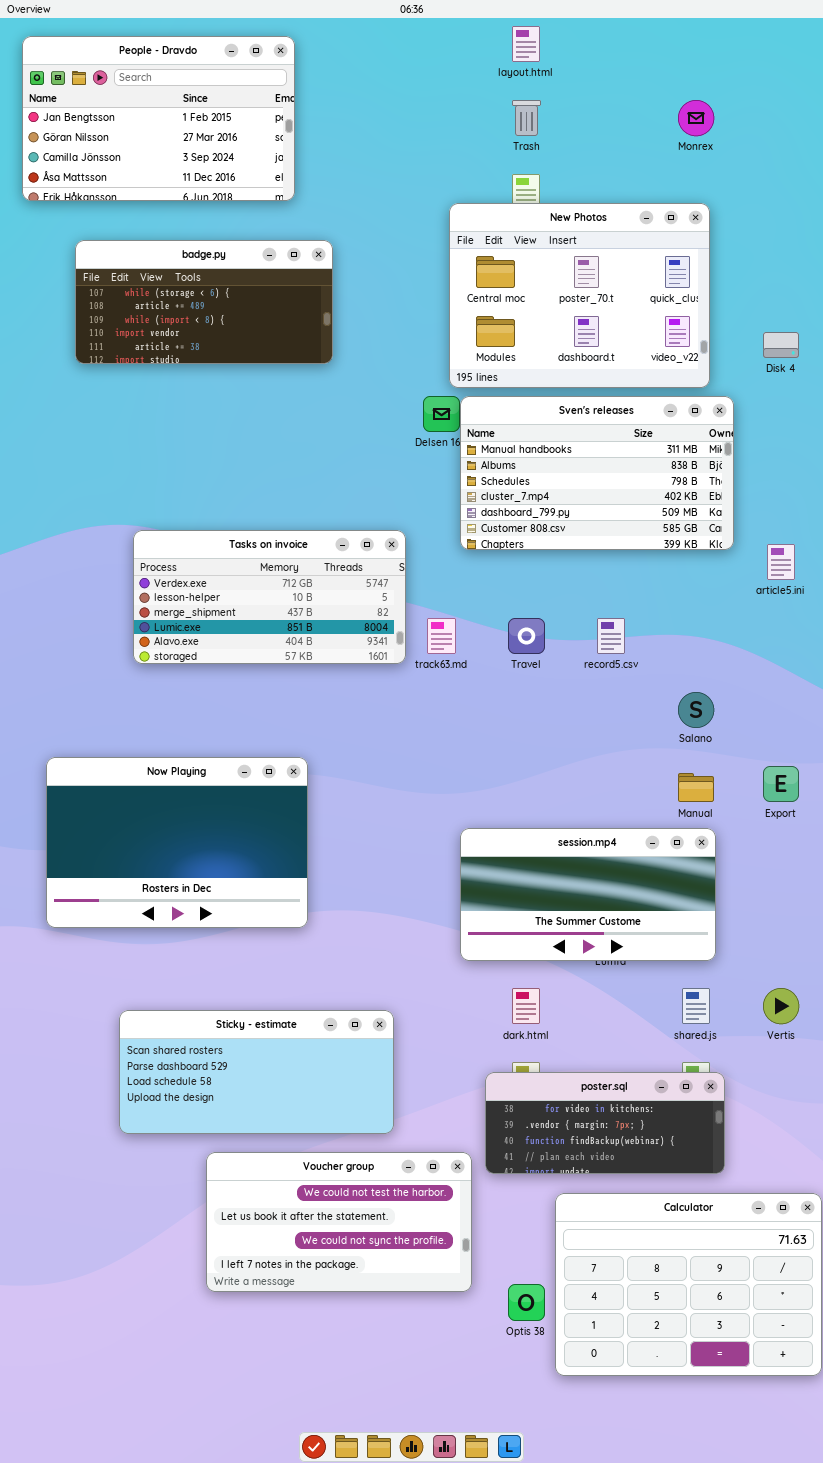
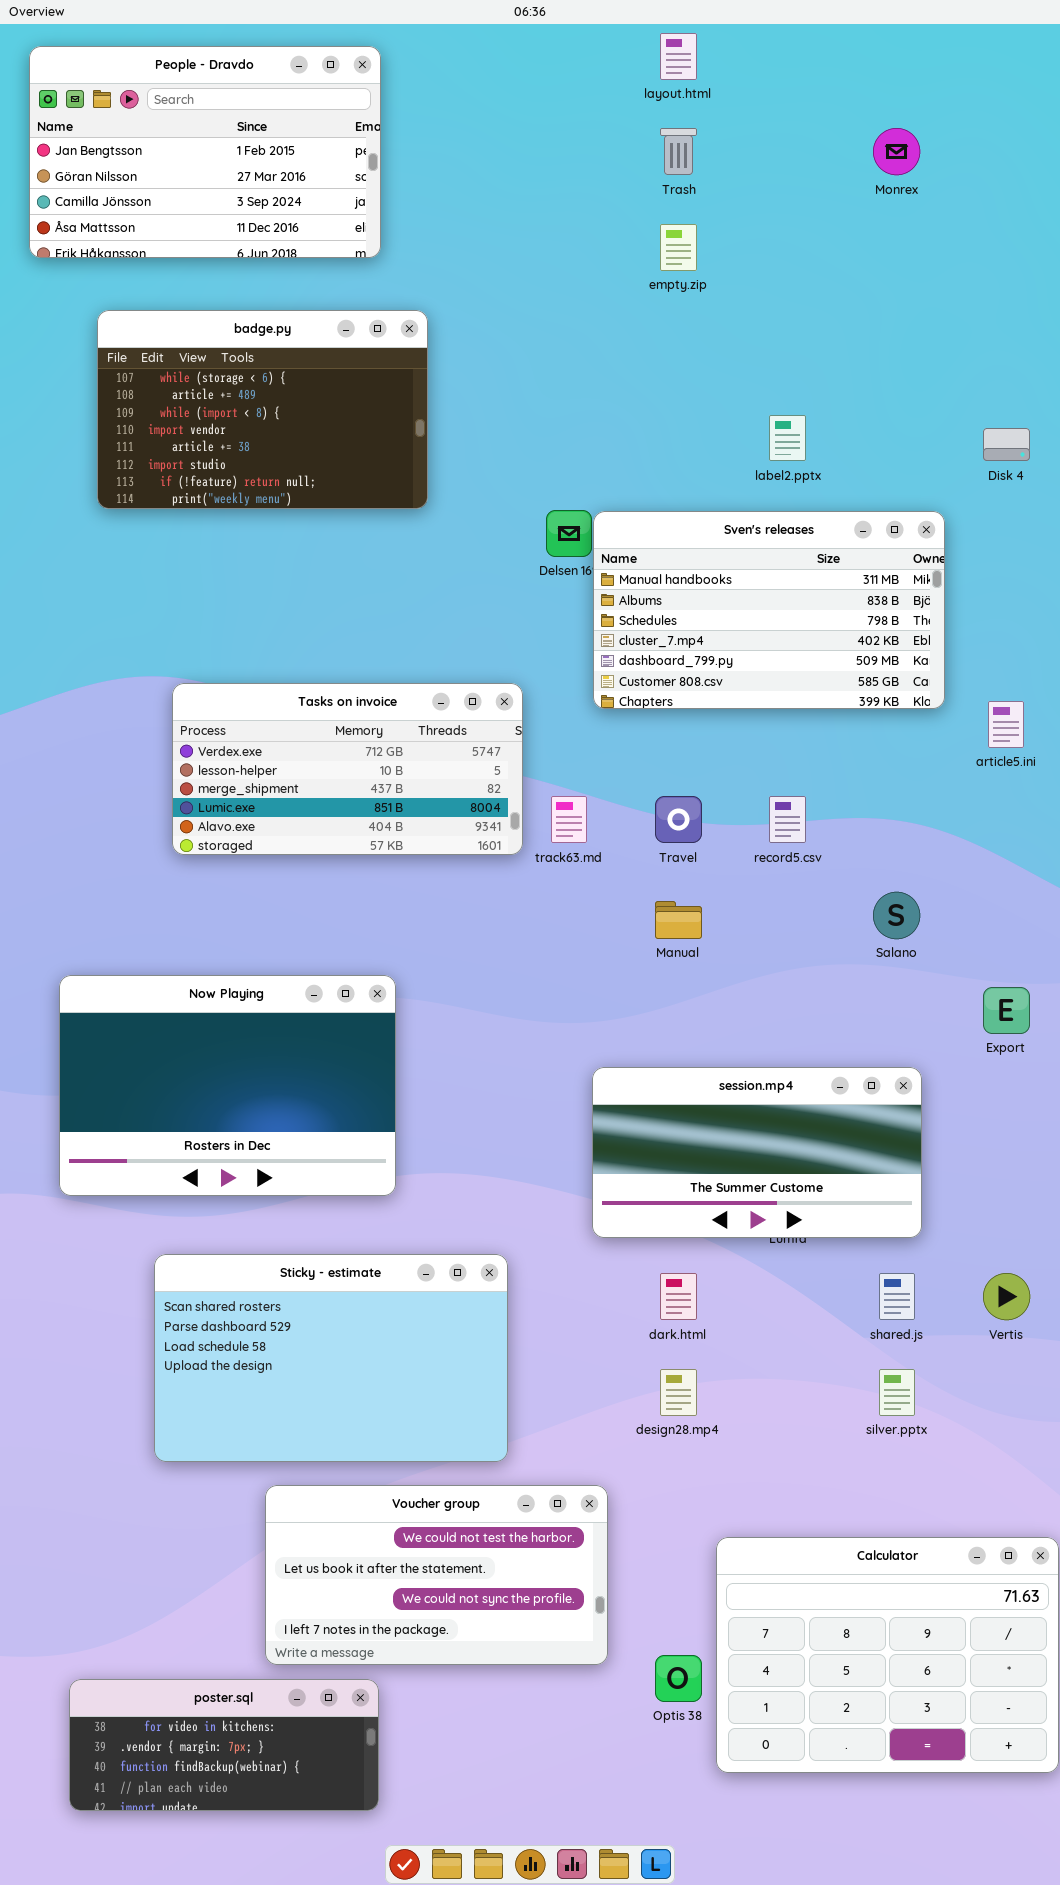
New Photos: [449,203,710,388] -> none, closed
badge.py: [75,240,333,364] -> [97,310,428,509], resized
Manual: [678,773,714,802] -> [655,901,702,939], moved
Sticky - estimate: [119,1010,394,1134] -> [154,1254,508,1462], resized
poster.sql: [485,1072,725,1174] -> [69,1679,379,1811], moved

